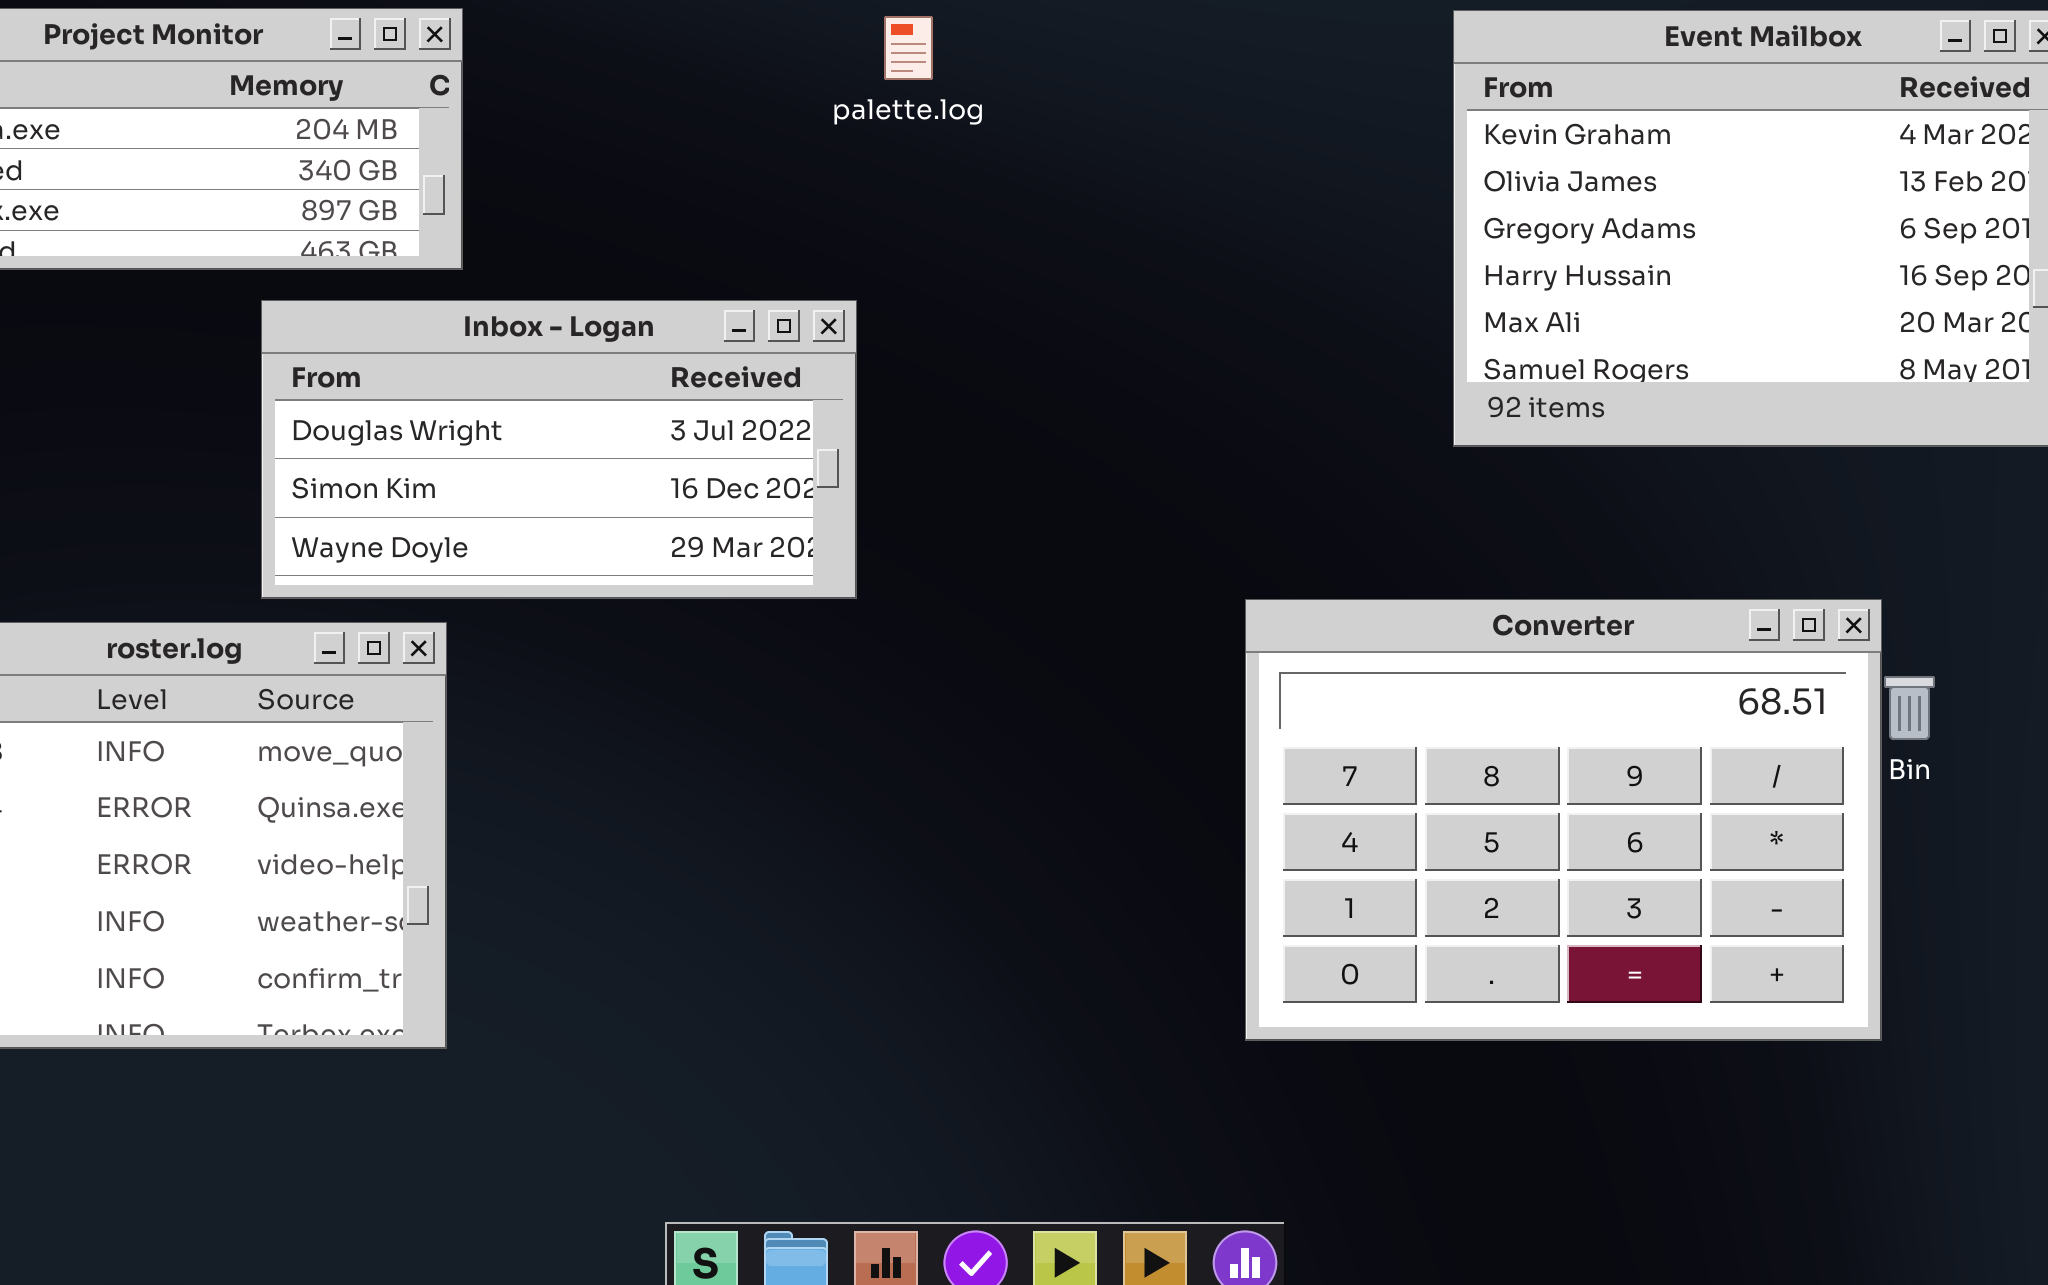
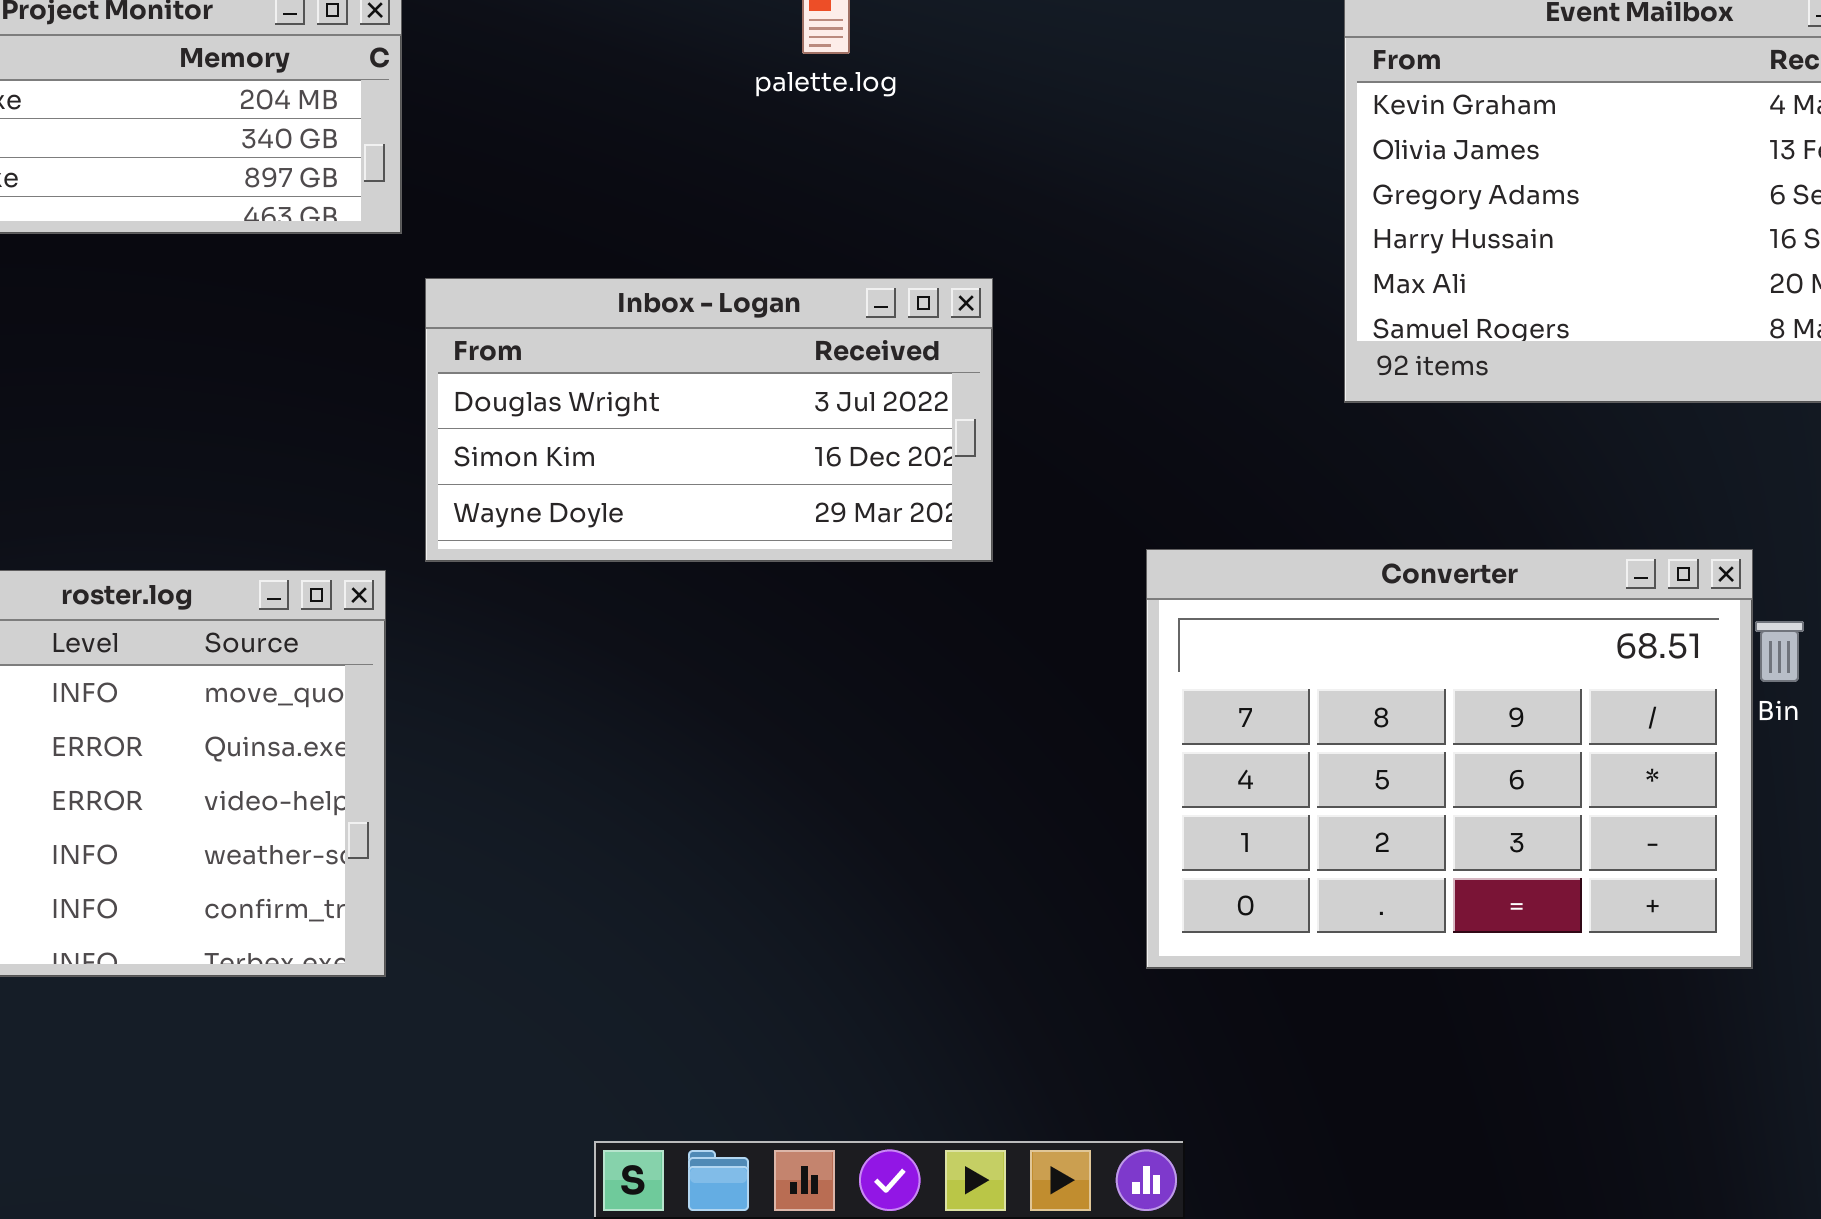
Inbox - Logan: [261,300,857,599] -> [425,278,993,562], moved

